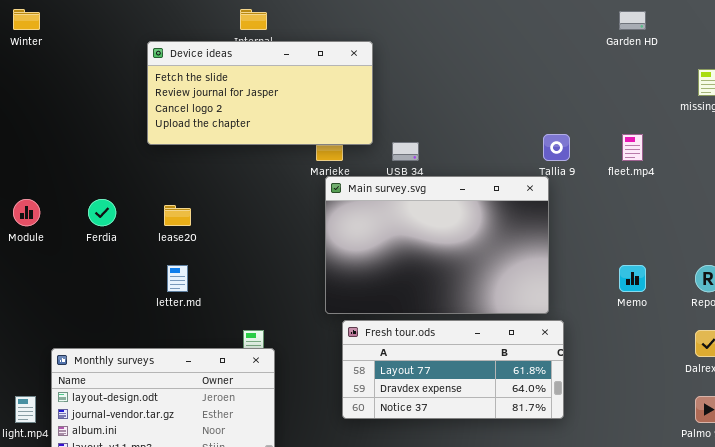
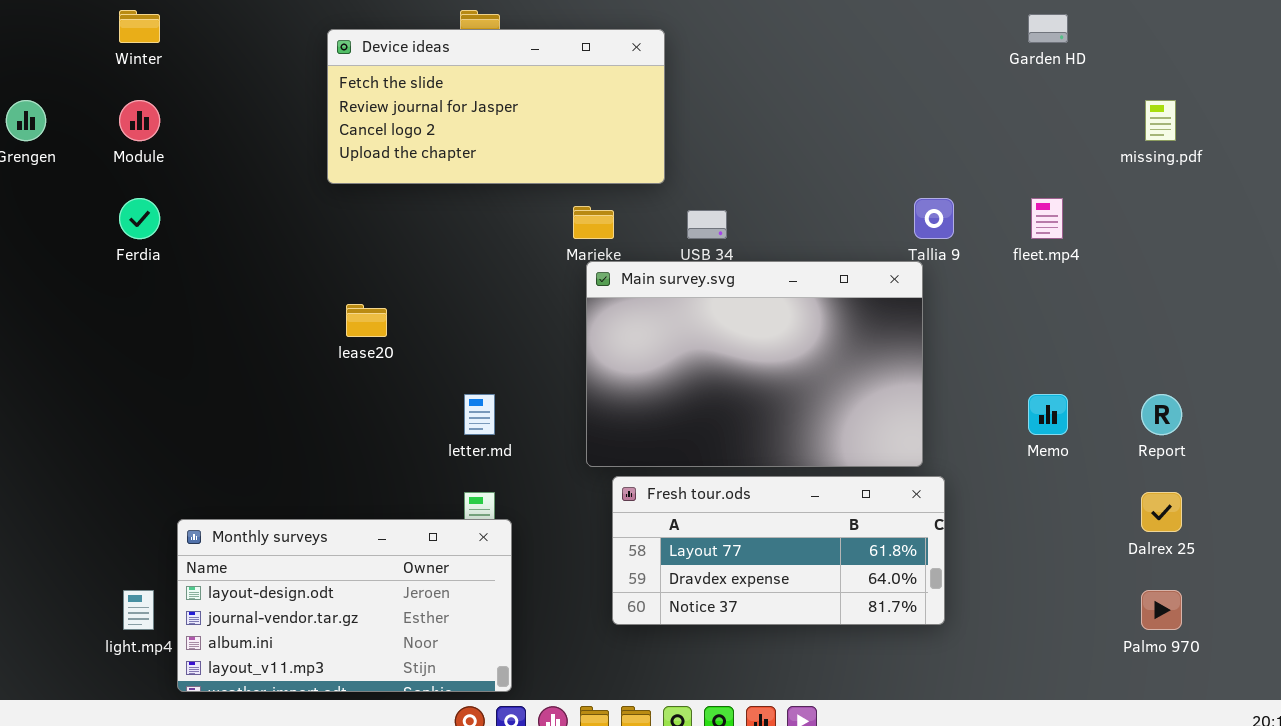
Device ideas: [147,41,373,145] -> [327,29,665,184], moved
Module: [13,199,40,226] -> [119,100,160,141], moved
Ferdia: [88,199,116,226] -> [119,198,160,239], moved
letter.md: [167,265,188,292] -> [464,394,495,435], moved

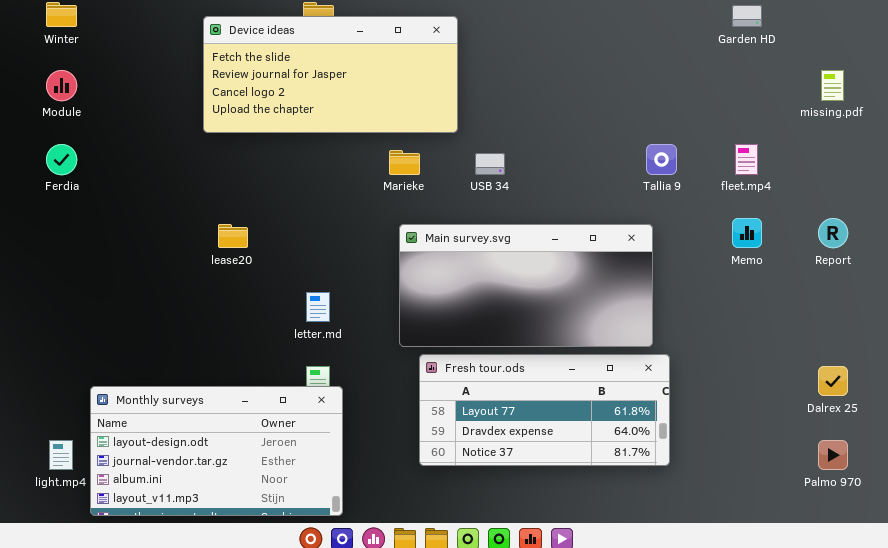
Main survey.svg: [586,261,923,467] -> [399,224,653,347], resized
Memo: [1028,394,1068,435] -> [732,218,762,248], moved
Report: [1141,394,1182,435] -> [818,218,848,248], moved

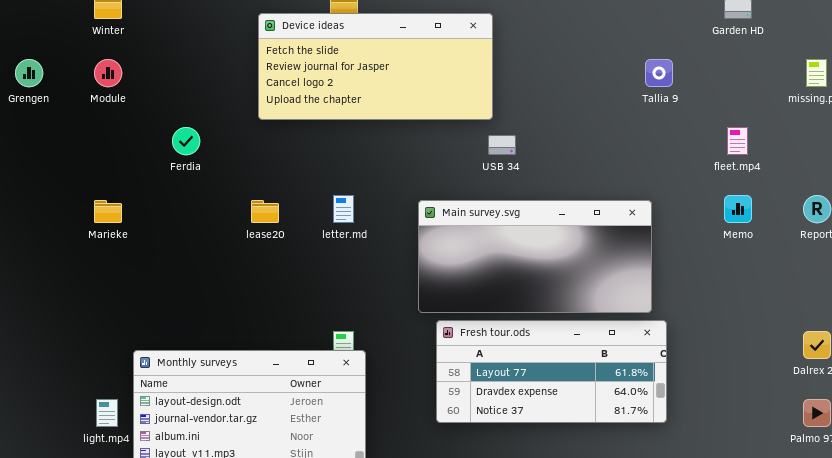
Device ideas: [203,16,458,133] -> [258,13,493,120], moved
Ferdia: [46,144,77,175] -> [172,127,200,155], moved
Tallia 9: [646,144,677,175] -> [645,59,673,87], moved
Marieke: [389,150,420,175] -> [94,200,122,223], moved
letter.md: [306,292,330,322] -> [333,195,354,223], moved

